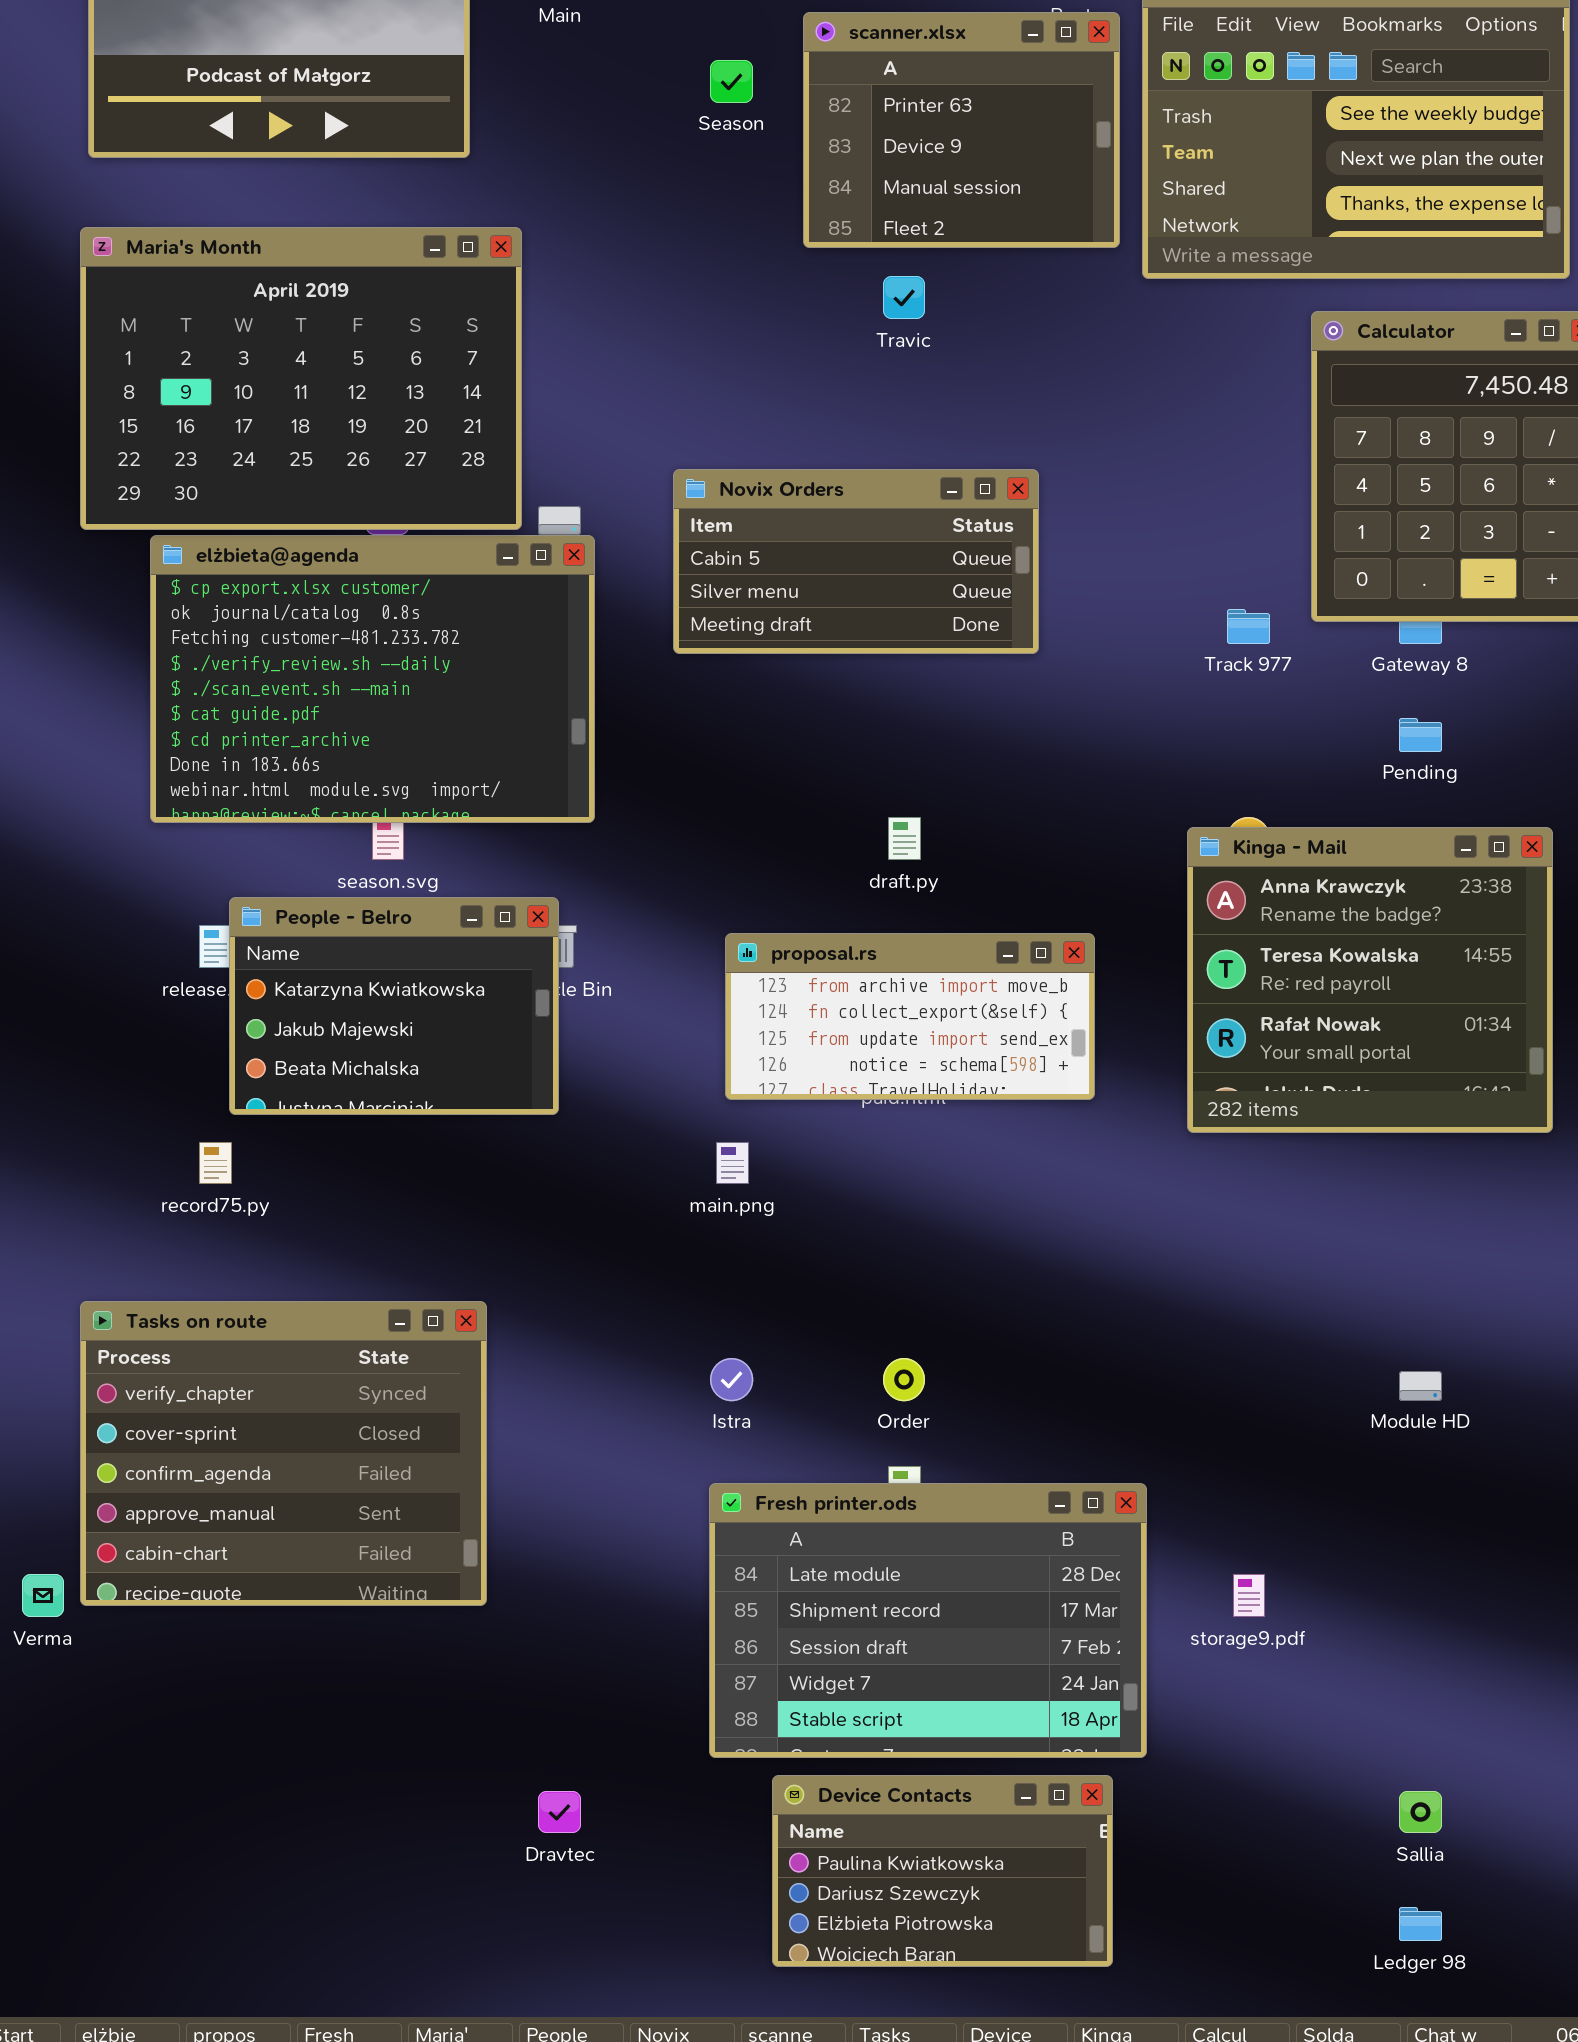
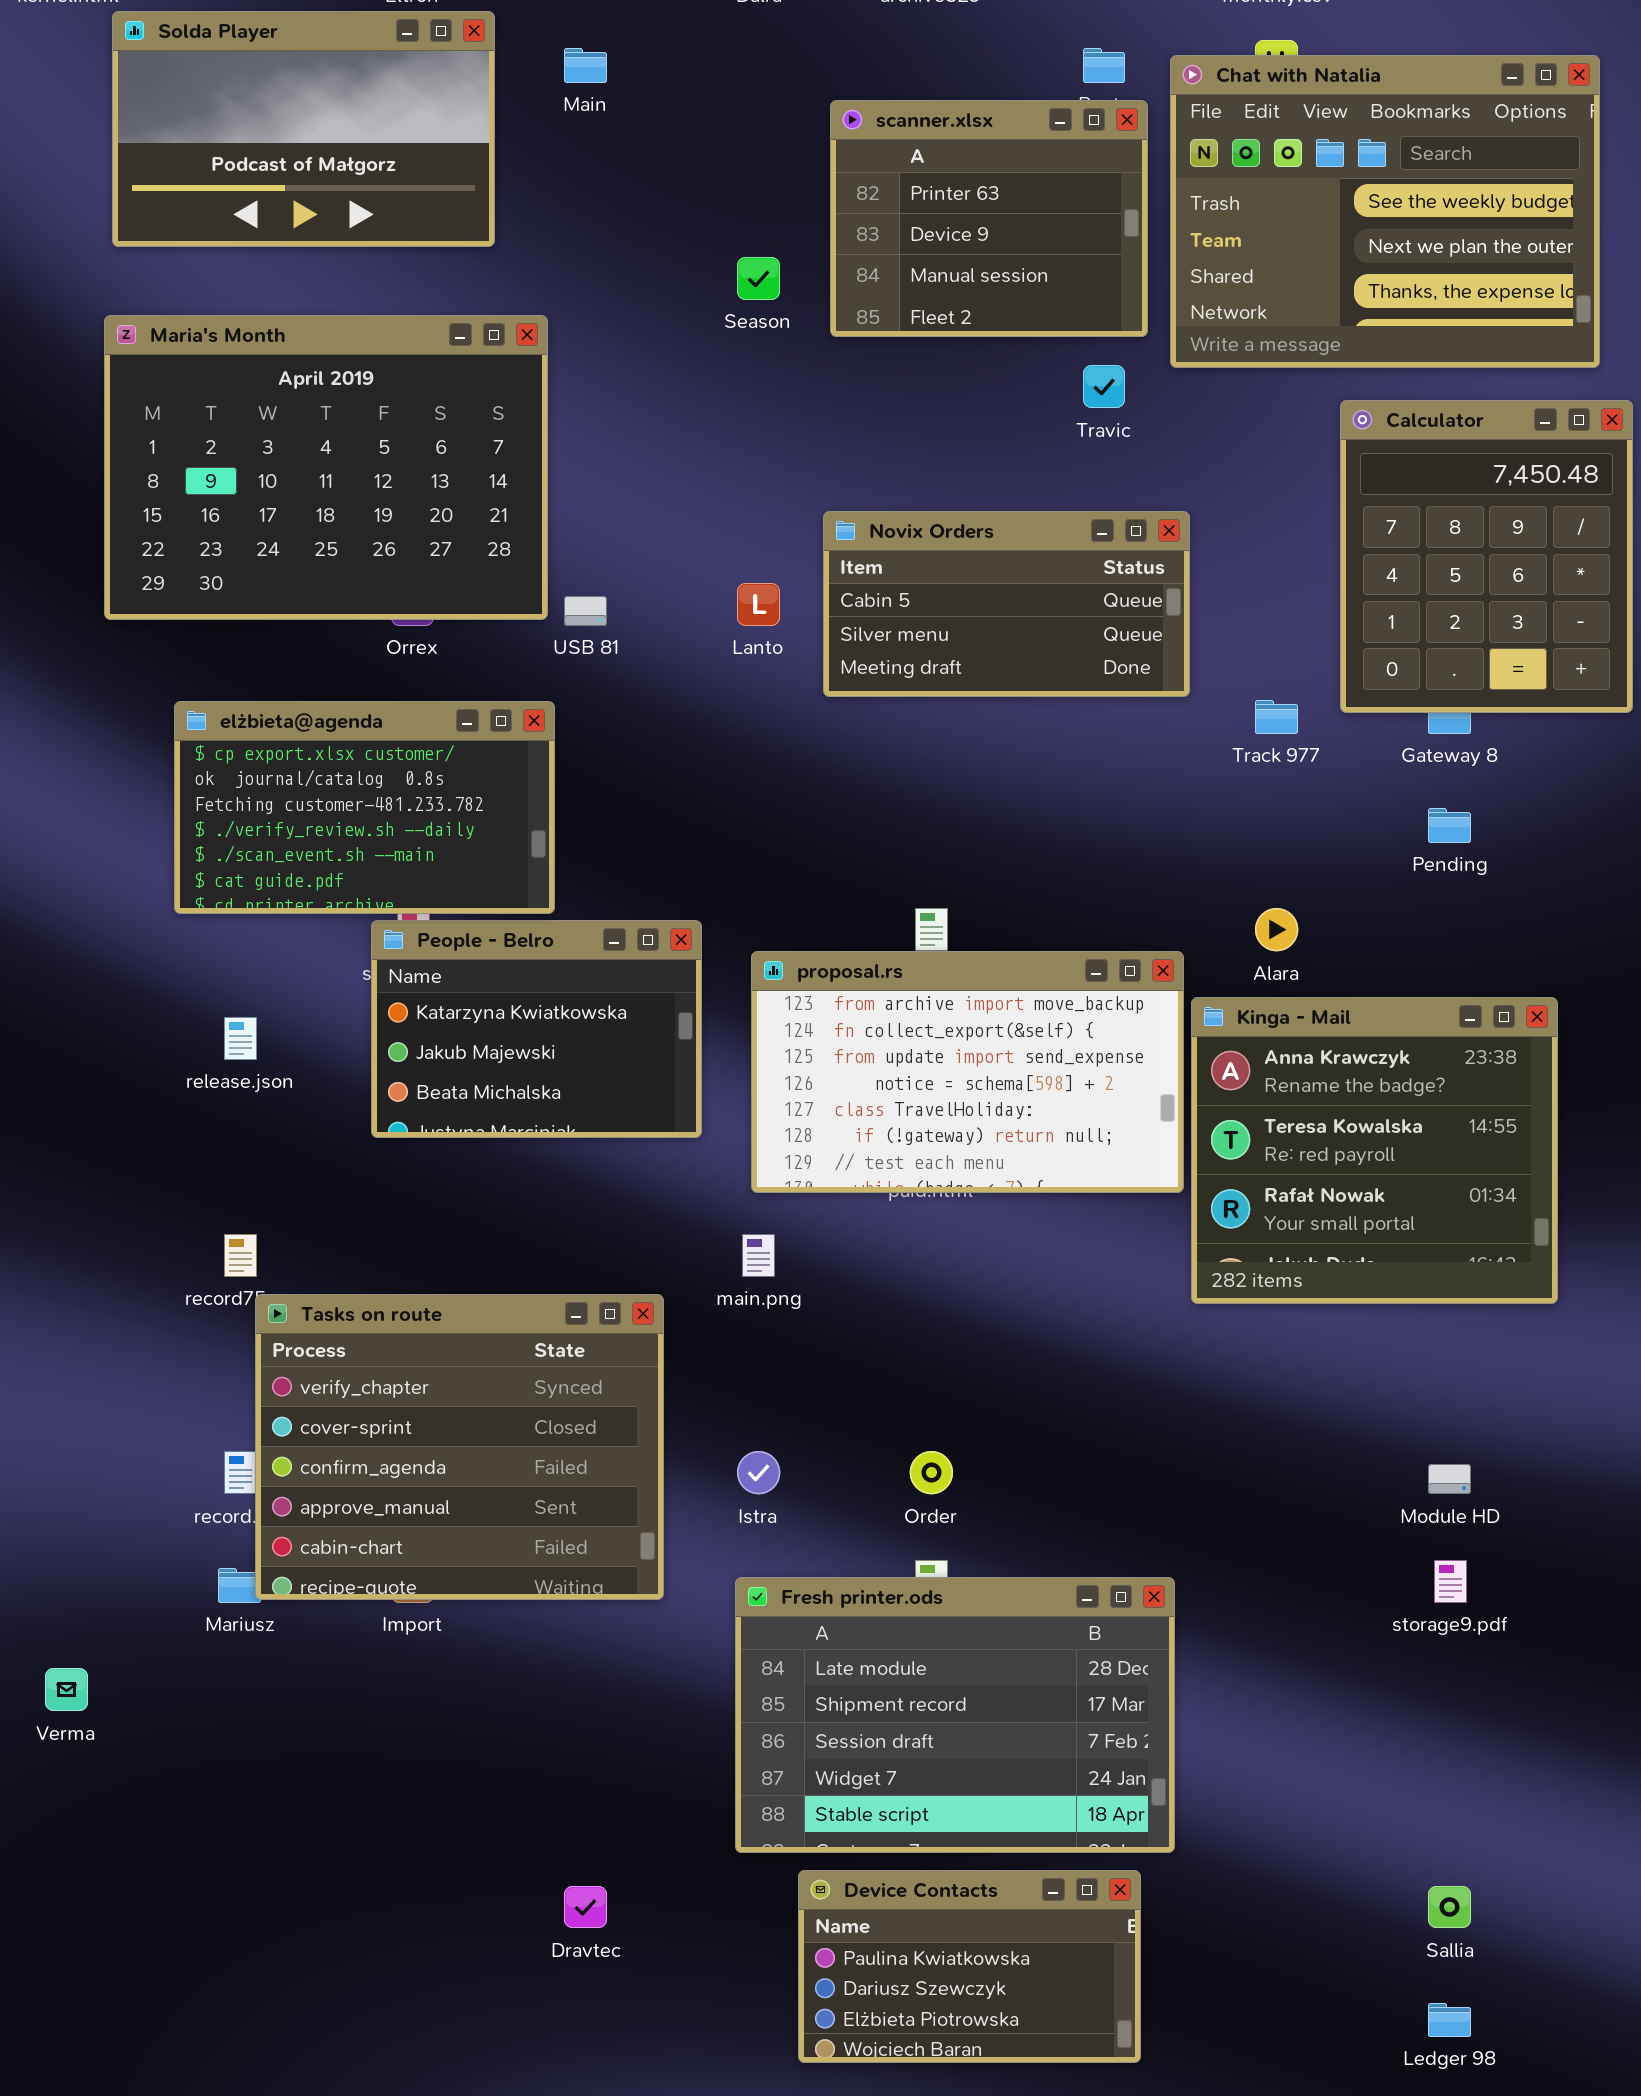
Season: [710,60,753,103] -> [737,257,780,300], moved
Travic: [883,276,925,319] -> [1083,365,1125,408], moved
Novix Orders: [673,469,1039,654] -> [823,511,1190,697], moved
elżbieta@agenda: [150,535,595,823] -> [174,701,555,914], resized
Kinga - Mail: [1187,827,1553,1133] -> [1191,997,1558,1304], moved
People - Belro: [229,897,559,1115] -> [371,920,702,1138], moved
proposal.rs: [725,933,1095,1100] -> [751,951,1184,1193], resized
Tasks on route: [80,1301,487,1606] -> [255,1294,664,1600], moved
storage9.pdf: [1233,1574,1265,1617] -> [1434,1560,1467,1603], moved

